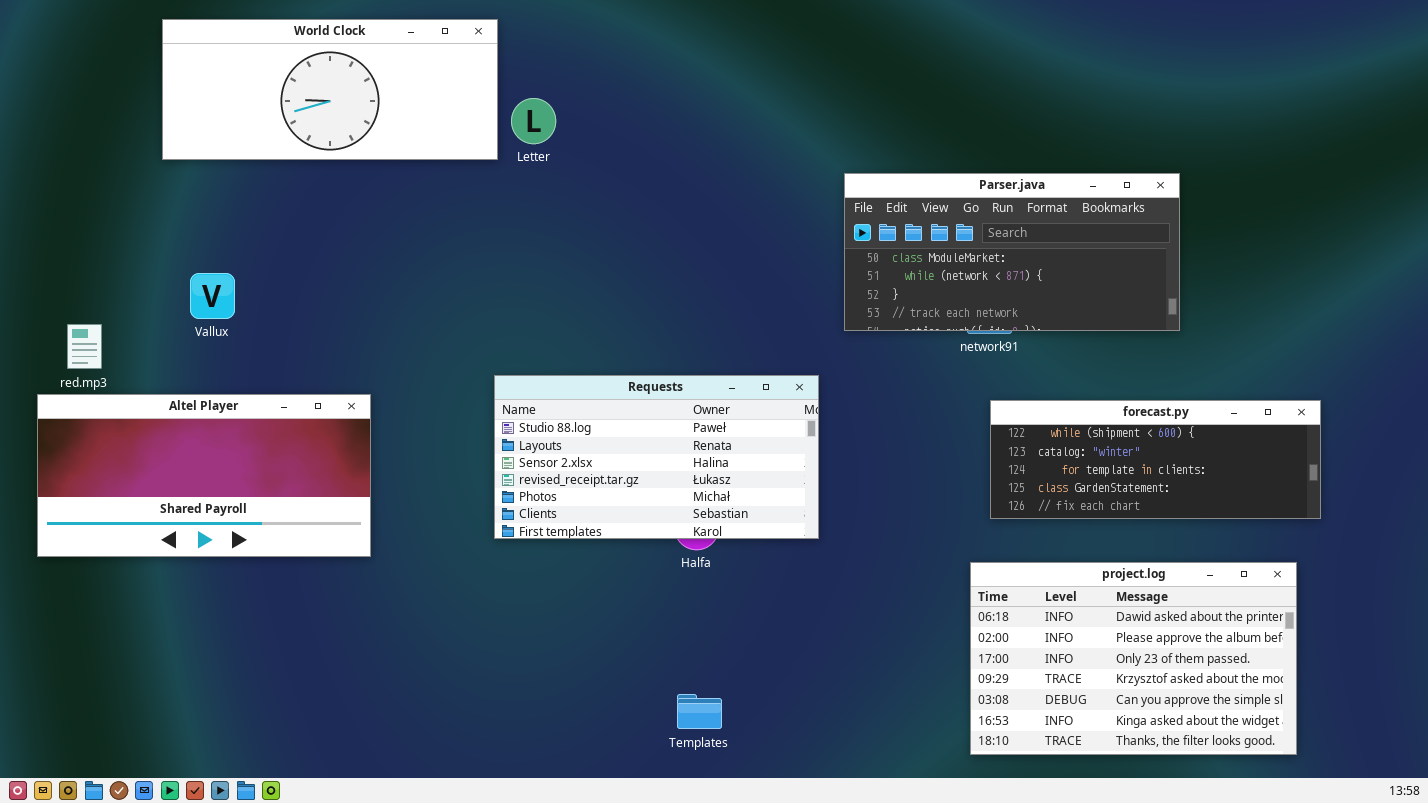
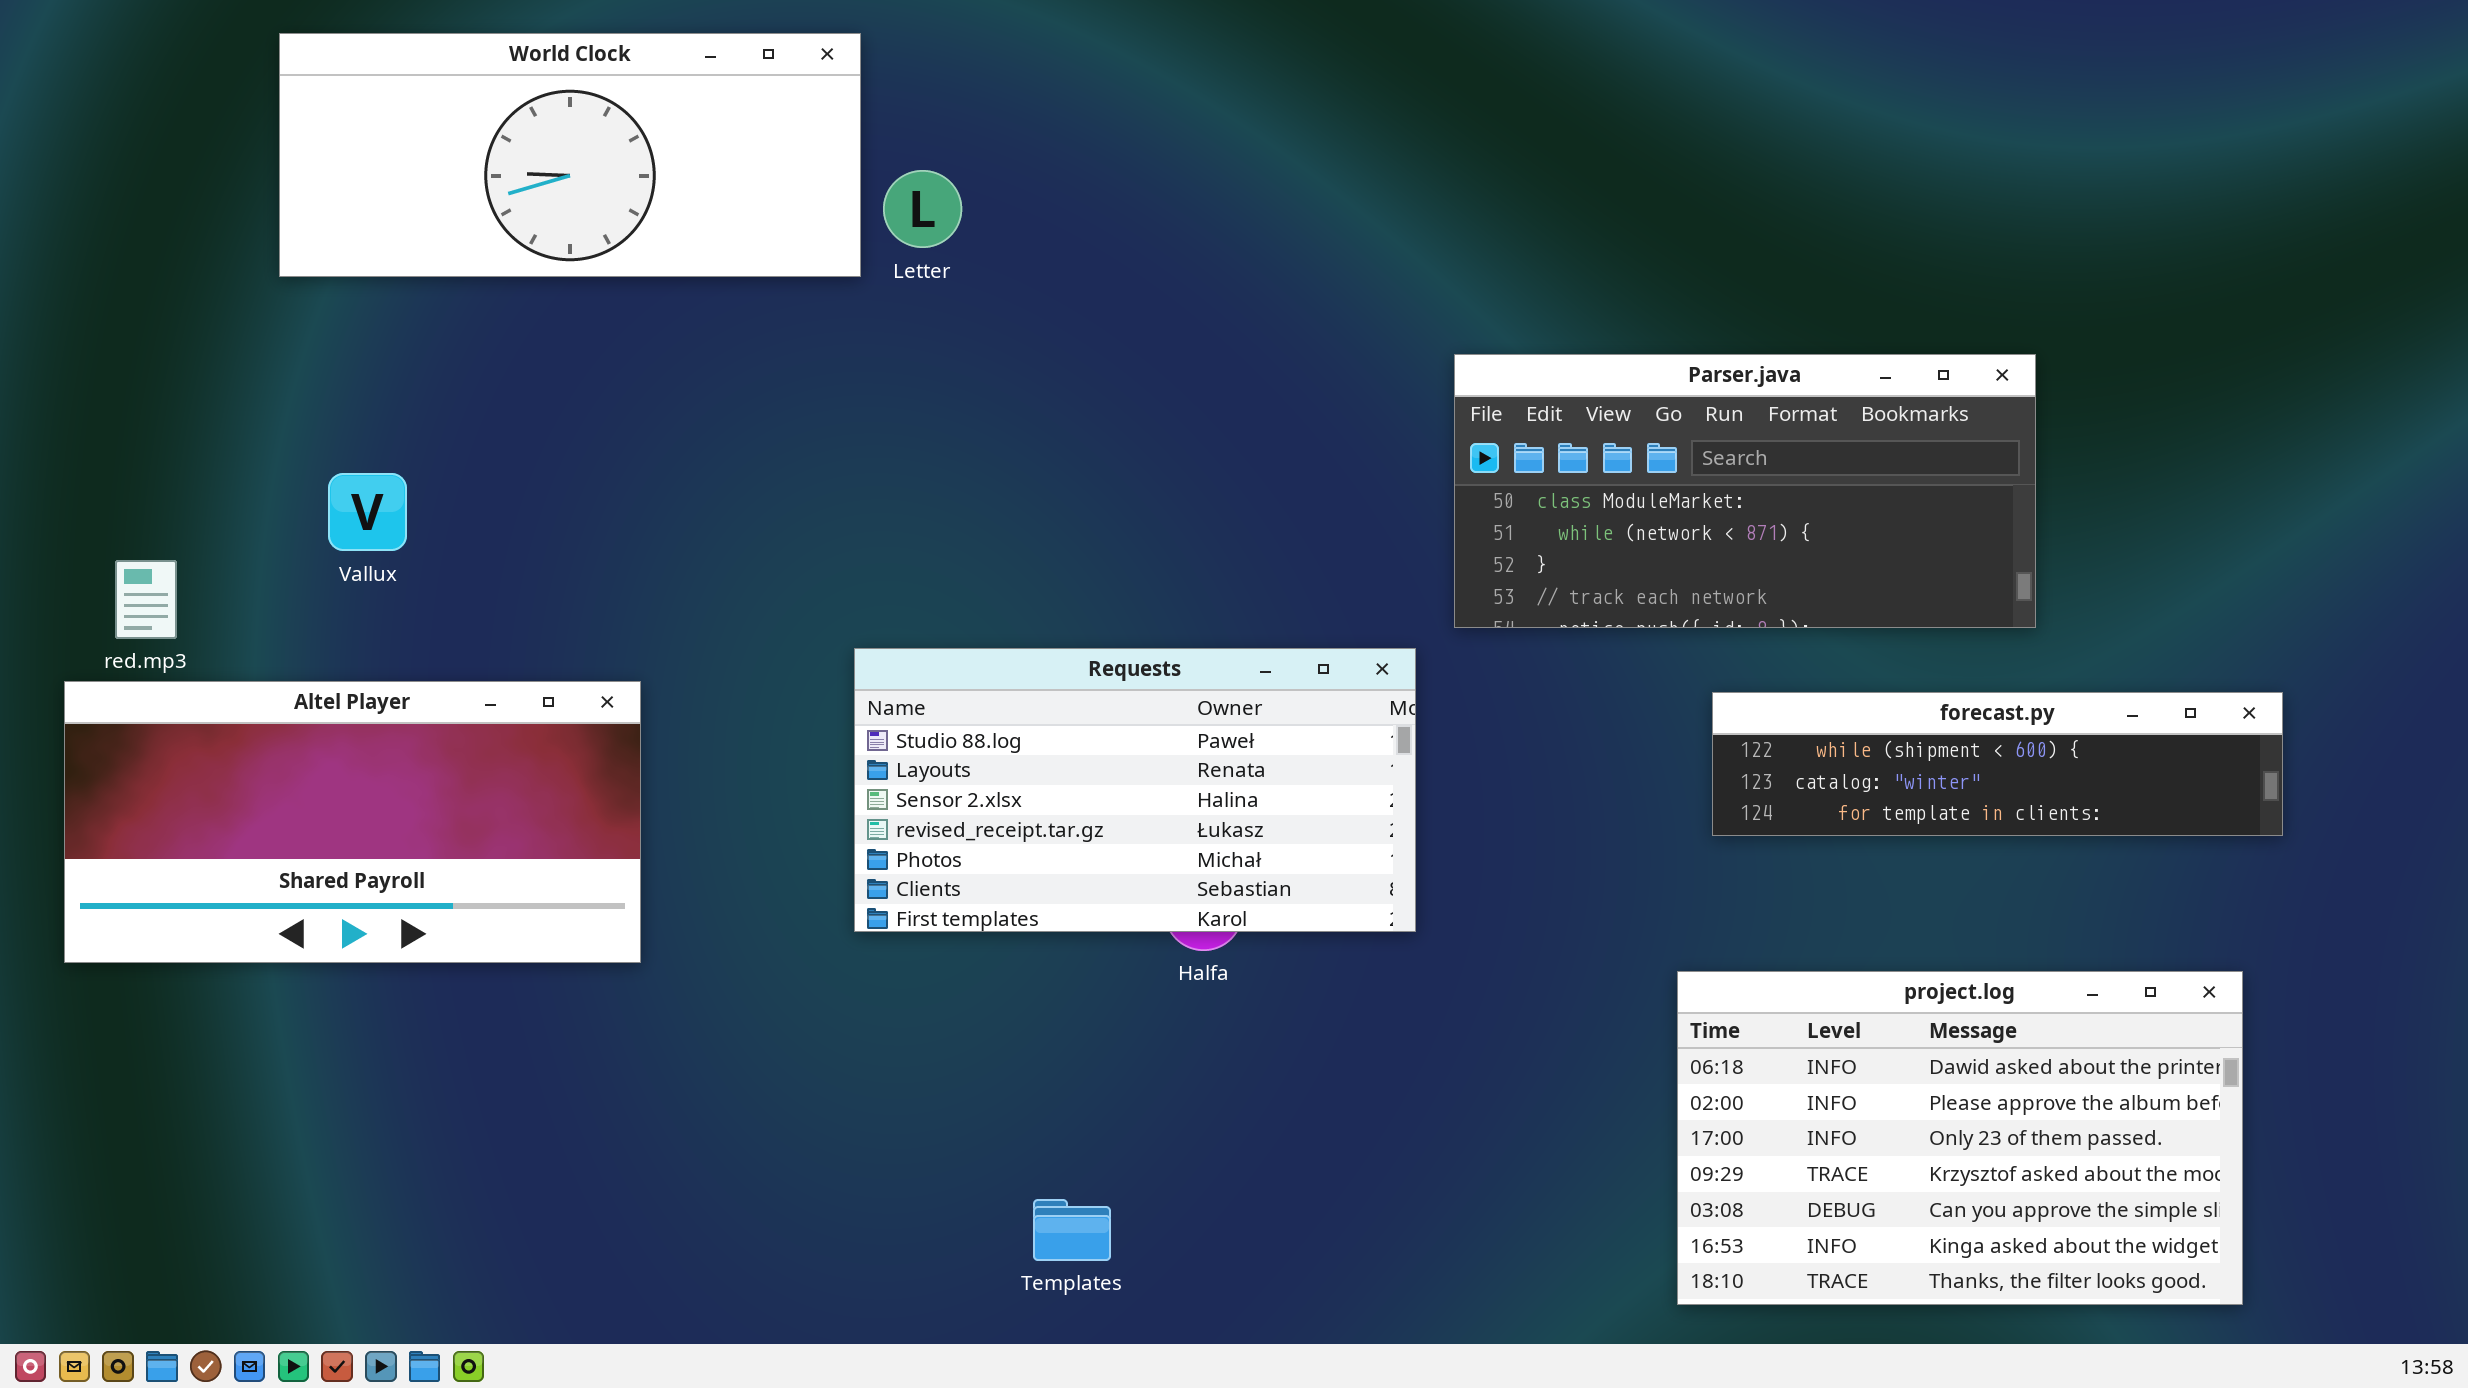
Parser.java: [844,173,1180,331] -> [1454,354,2036,628], moved
forecast.py: [990,400,1321,519] -> [1712,692,2283,836], resized
Templates: [677,694,722,729] -> [1033,1199,1111,1261], moved

